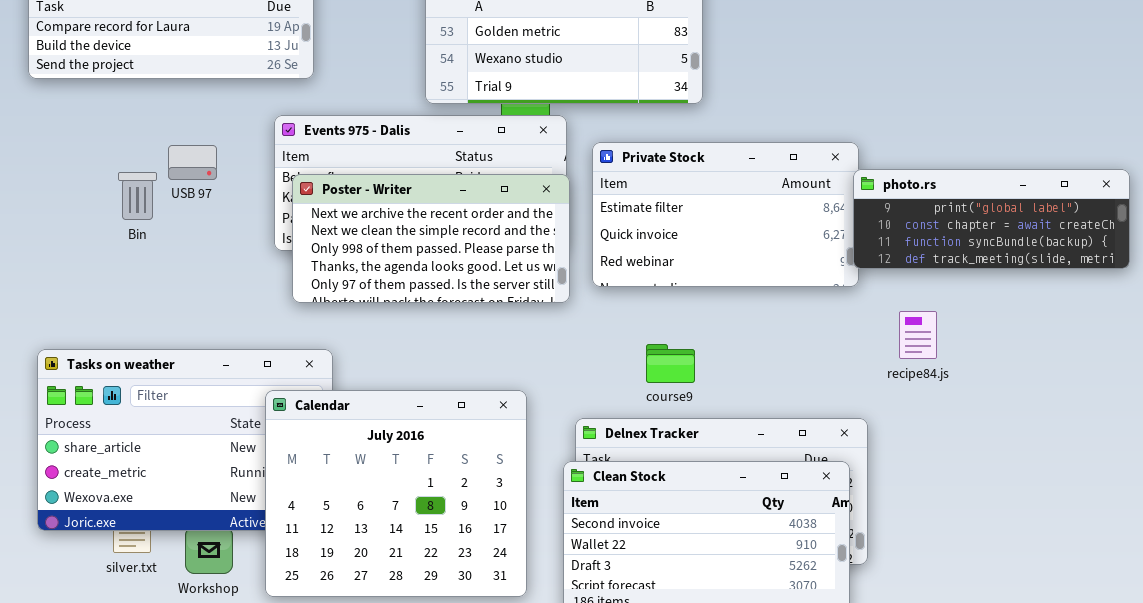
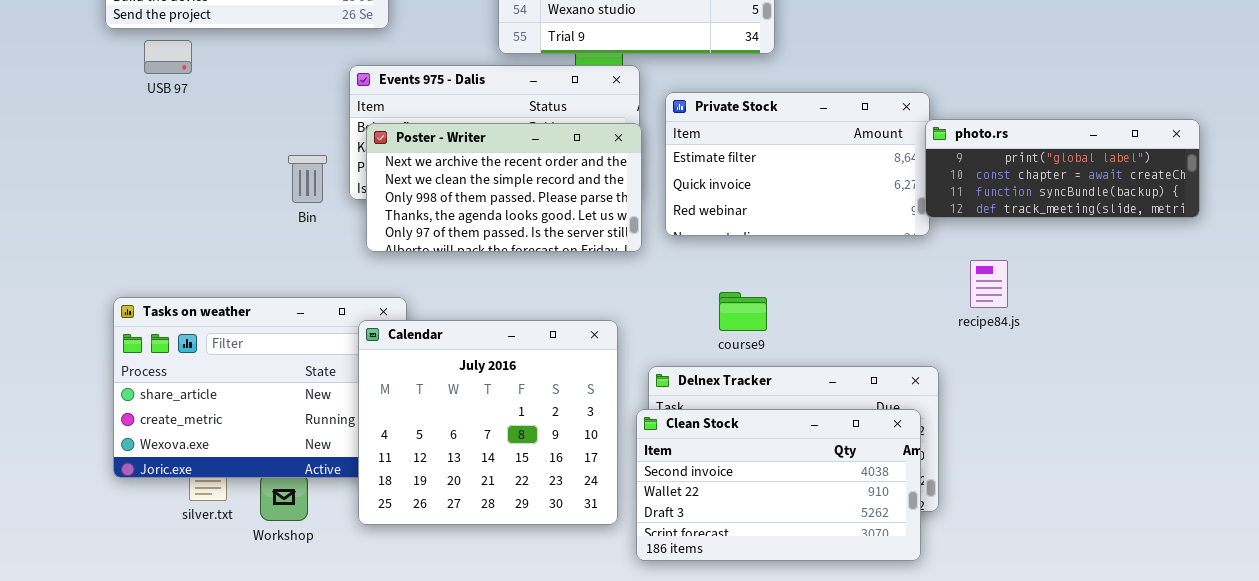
USB 97: [168,145,217,180] -> [144,40,192,74], moved
Bin: [118,172,157,220] -> [288,155,327,203], moved
Calendar: [265,390,527,597] -> [358,320,618,525], moved

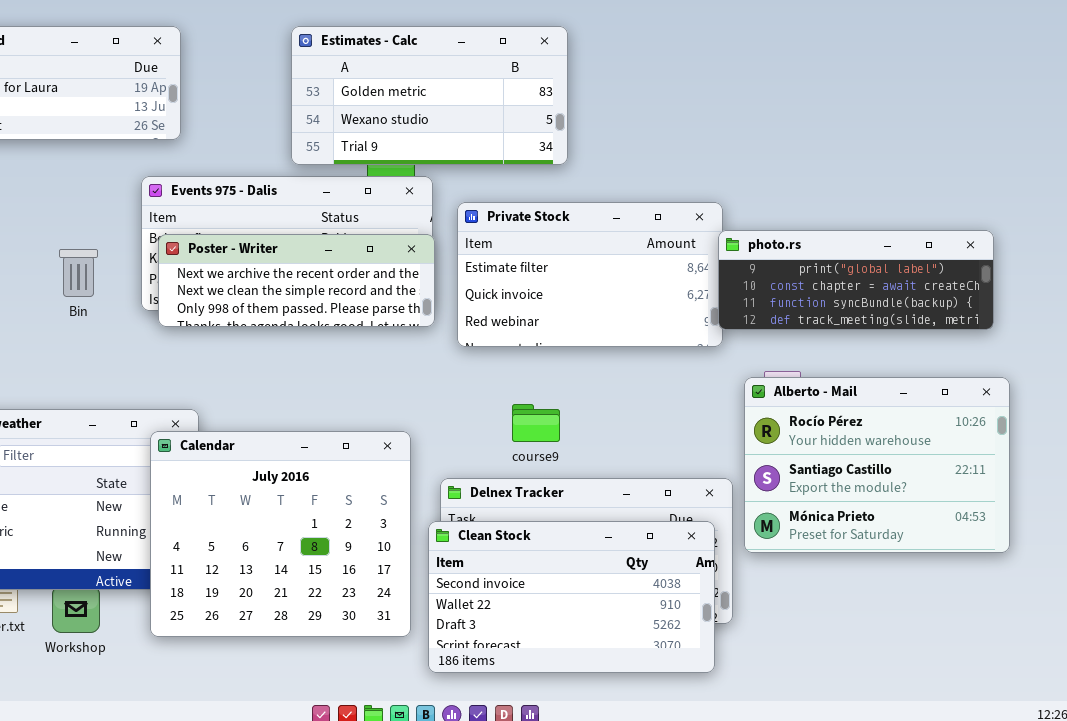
Poster - Writer: [366,123,642,252] -> [158,234,435,327], resized
Bin: [288,155,327,203] -> [59,249,98,297], moved
Alberto - Mail: none -> [744,377,1010,553], opened

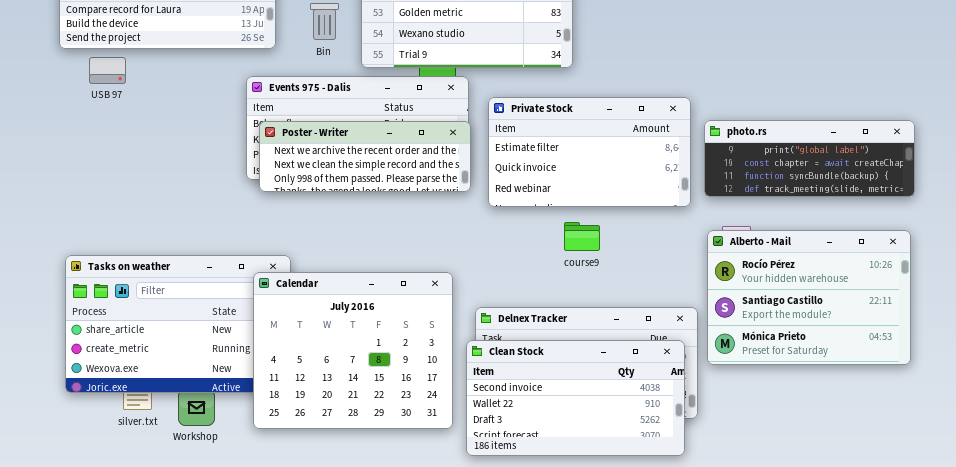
photo.rs: [718,230,994,330] -> [704,120,915,197], moved
Bin: [59,249,98,297] -> [310,3,339,40], moved
course9: [512,404,560,442] -> [564,222,600,251], moved

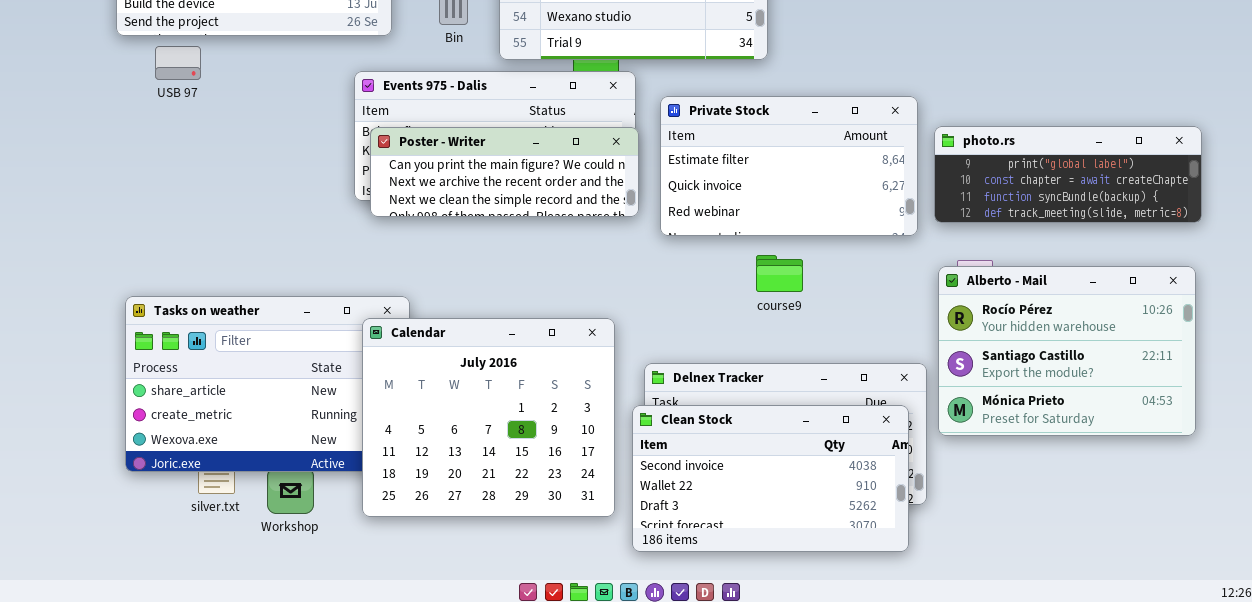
Poster - Writer: [259,121,471,192] -> [370,127,639,217], scrolled up 1 row

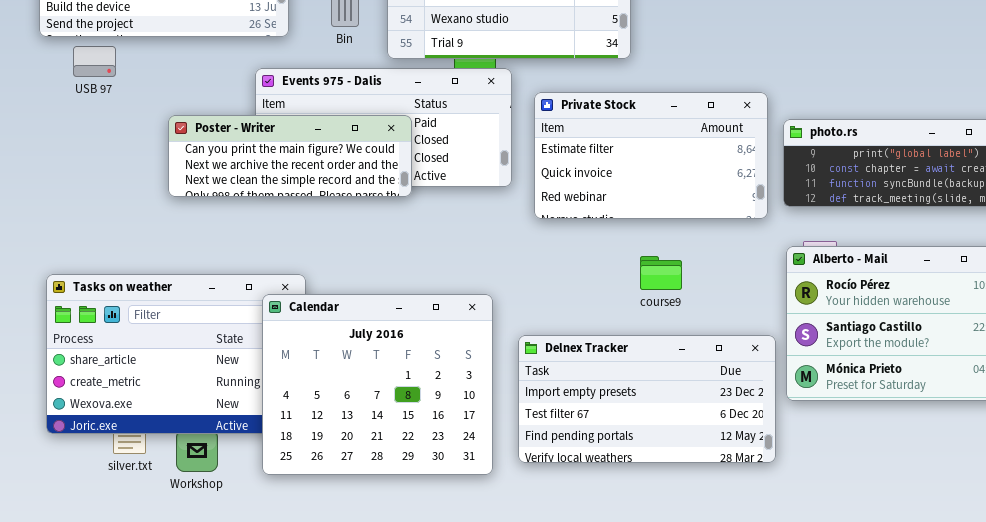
Poster - Writer: [370,127,639,217] -> [168,115,412,197], moved
course9: [756,255,803,292] -> [640,256,682,290], moved
Clean Stock: [632,405,909,552] -> none, closed

